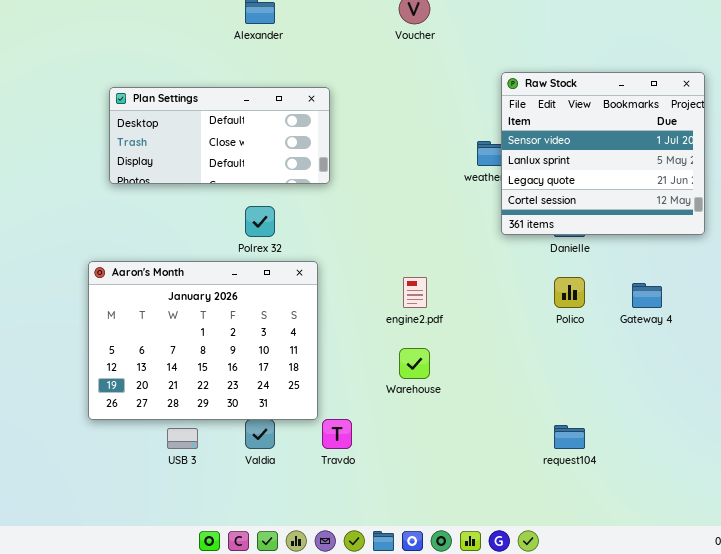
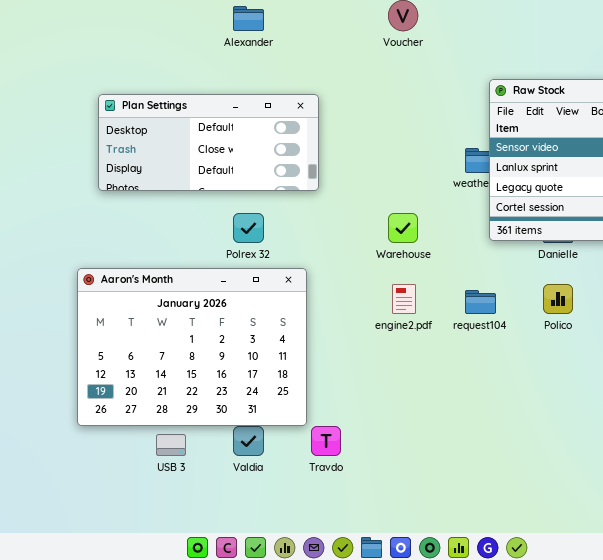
Warehouse: [399,348,430,379] -> [388,213,418,243], moved
request104: [554,425,585,449] -> [465,290,496,314], moved

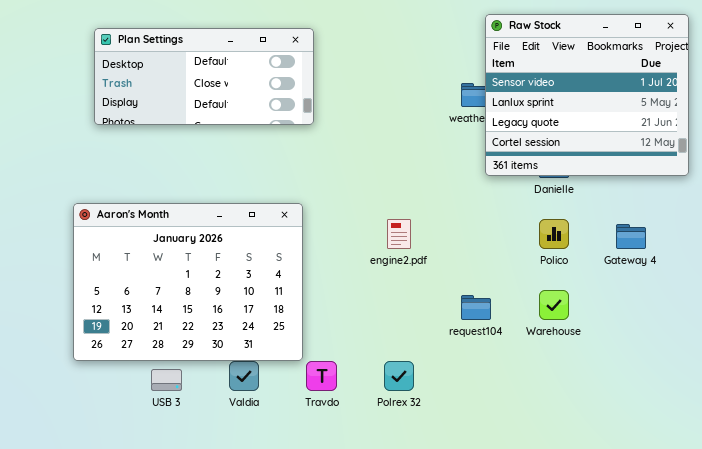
Polrex 32: [233,213,264,243] -> [384,361,414,391], moved
Warehouse: [388,213,418,243] -> [539,290,569,320], moved
request104: [465,290,496,314] -> [461,295,491,320], moved

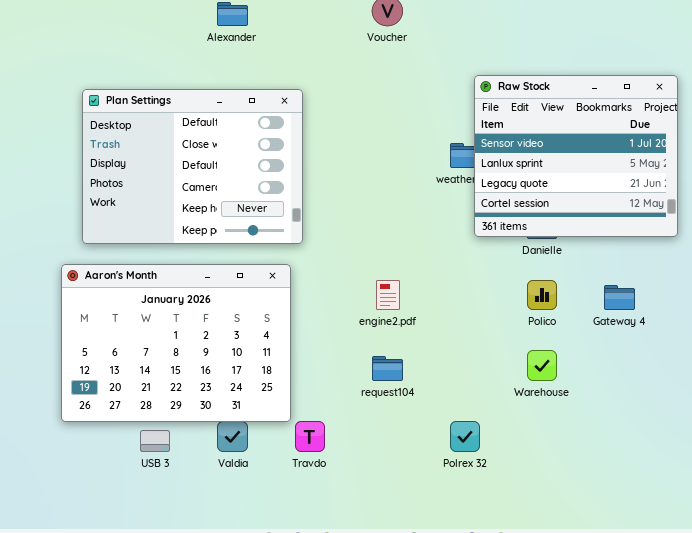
Plan Settings: [94,28,314,125] -> [82,89,303,244], resized
request104: [461,295,491,320] -> [372,356,403,381], moved
Polrex 32: [384,361,414,391] -> [450,421,480,452], moved

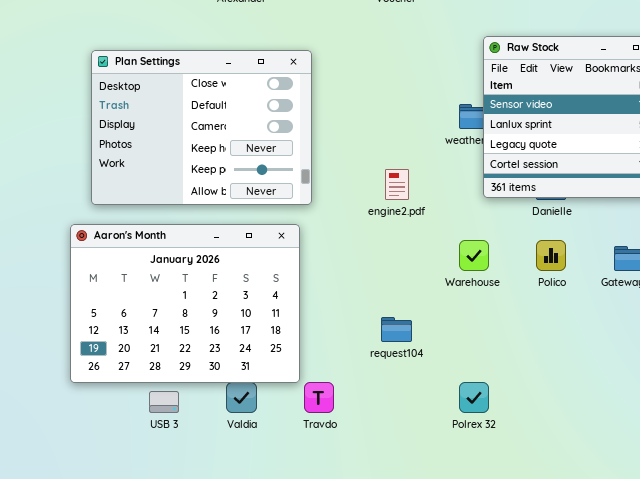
Plan Settings: [82,89,303,244] -> [91,50,312,205], scrolled down 1 row
engine2.pdf: [376,280,400,310] -> [385,169,409,200], moved
Warehouse: [527,350,557,381] -> [459,240,489,271], moved

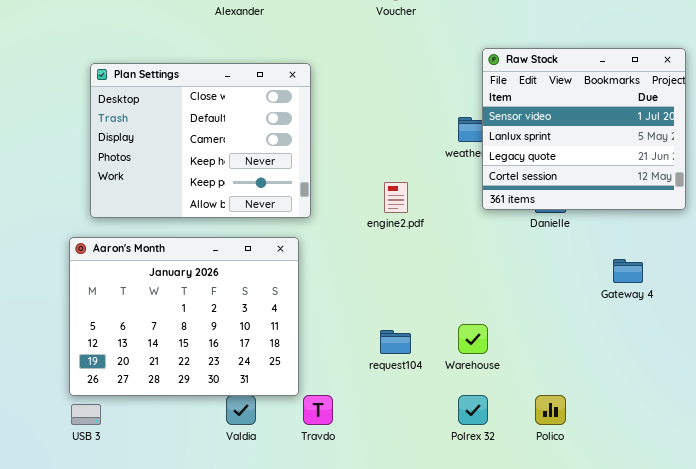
Warehouse: [459,240,489,271] -> [458,324,488,354], moved
Polico: [536,240,566,271] -> [535,395,566,425], moved
USB 3: [149,391,179,413] -> [71,404,101,425], moved

